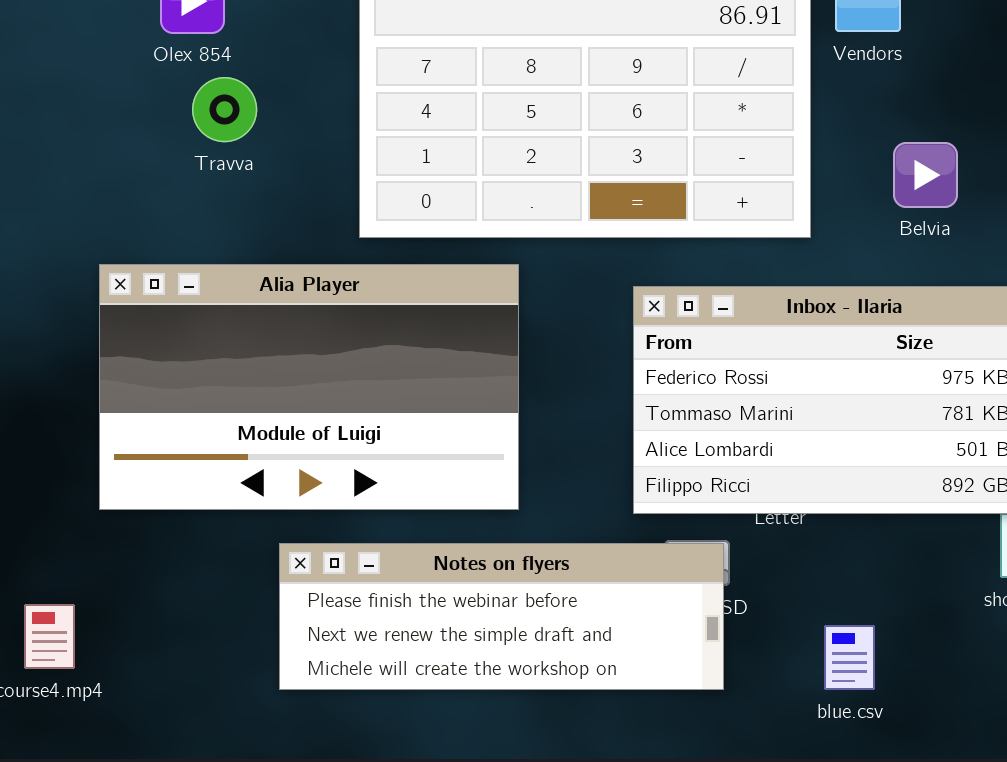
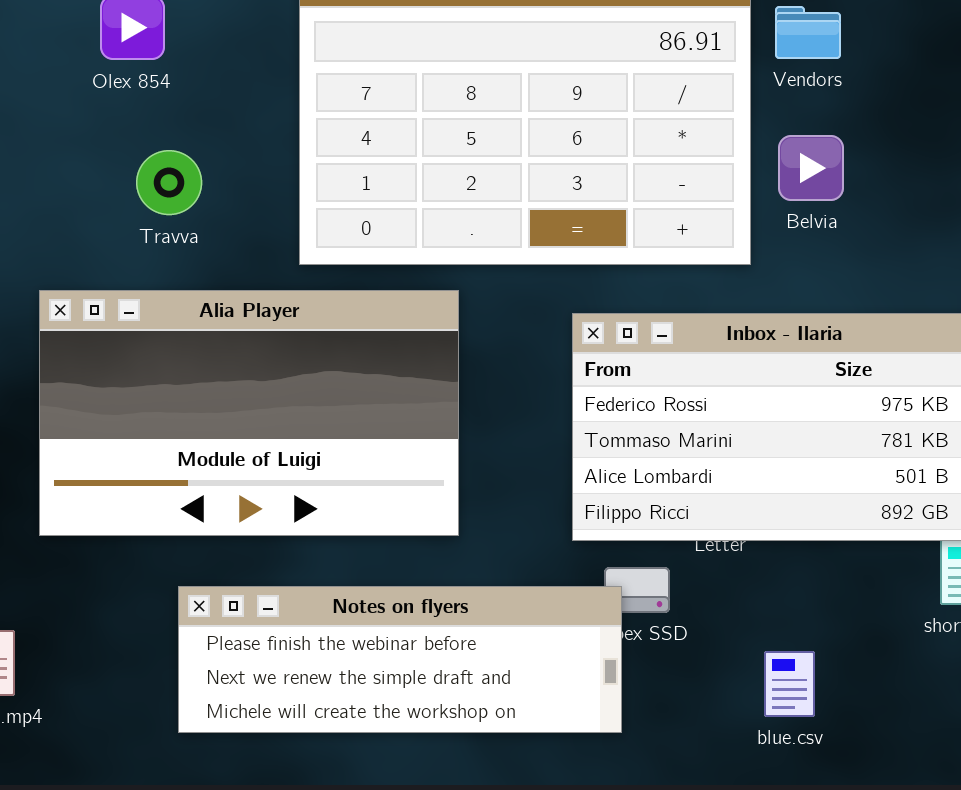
Travva: [192,77,257,142] -> [136,150,202,215], moved
Belvia: [893,142,958,208] -> [778,135,844,201], moved
Notes on flyers: [279,543,724,690] -> [178,586,622,733], moved

